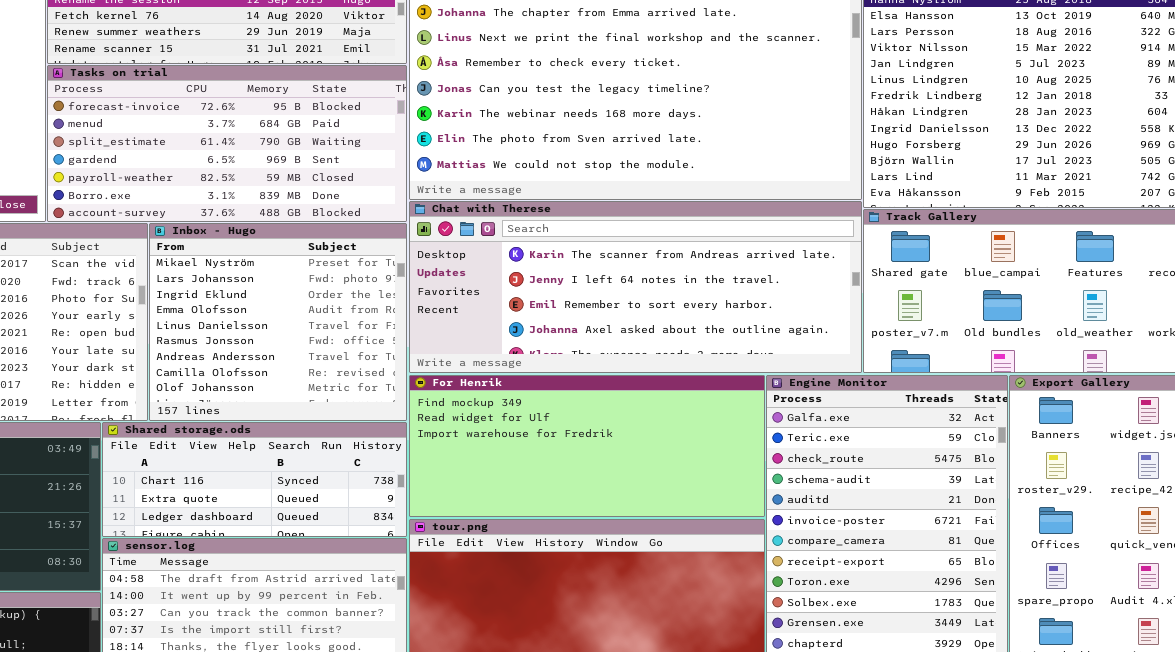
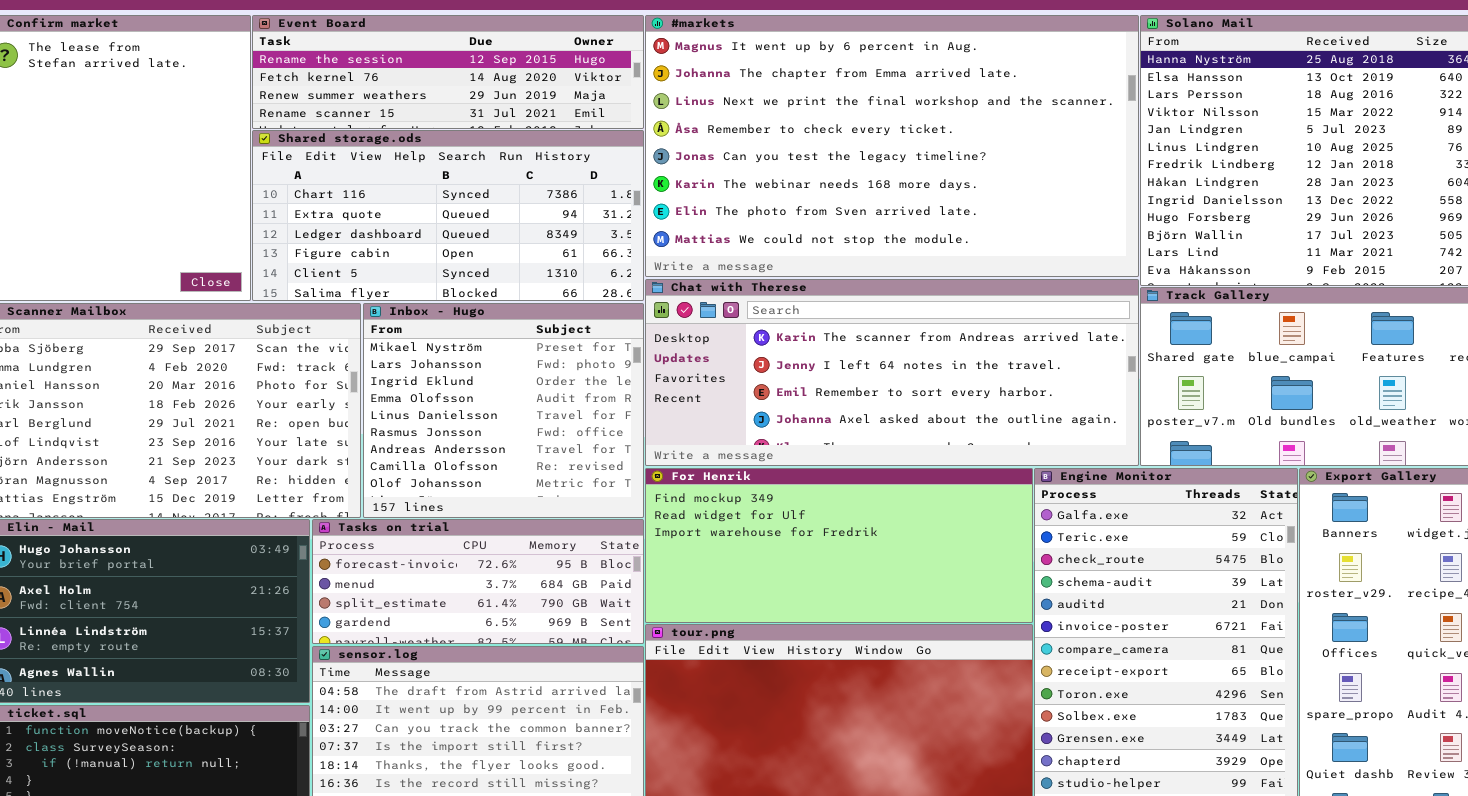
Tasks on trial: [47,65,407,222] -> [312,519,644,644], moved, resized
Shared storage.ods: [102,422,407,537] -> [252,130,644,301], moved, resized

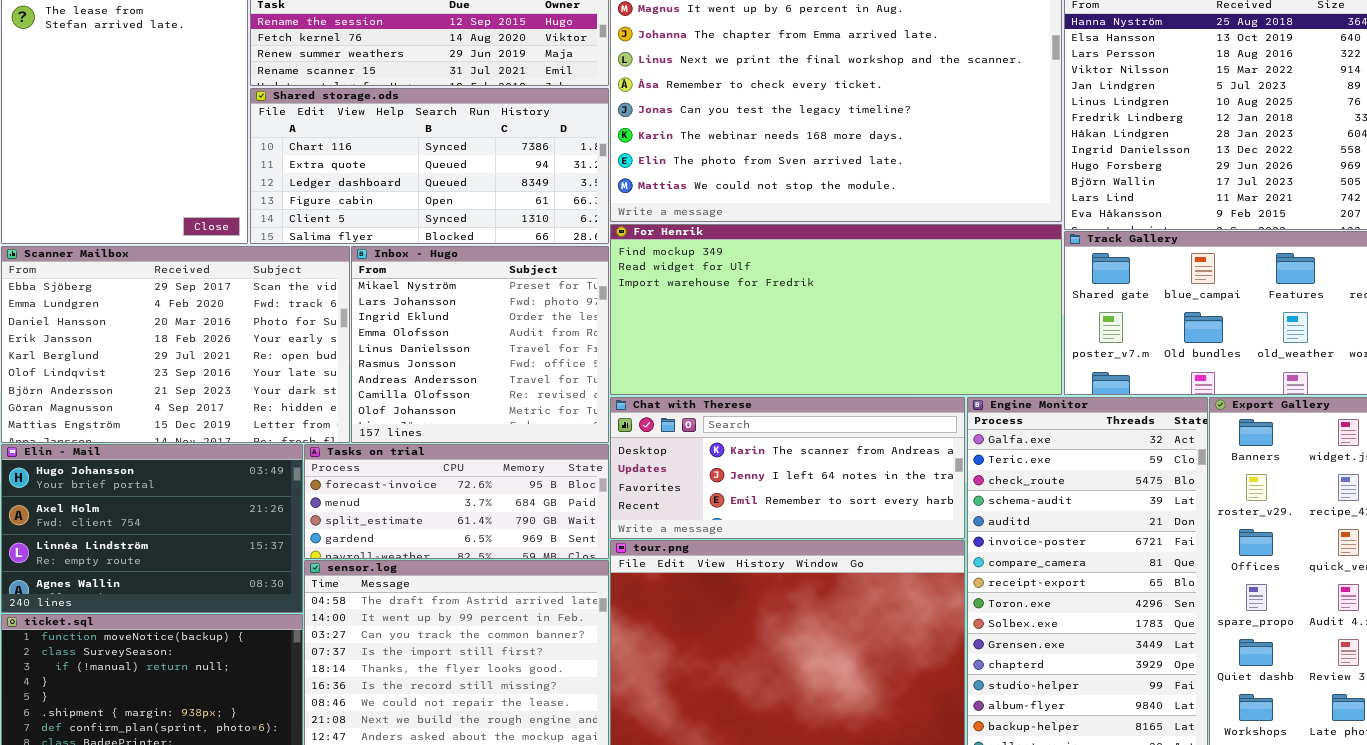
Chat with Therese: [645,279,1139,466] -> [610,397,965,539], moved, resized
For Henrik: [645,468,1033,623] -> [610,224,1062,395], moved, resized

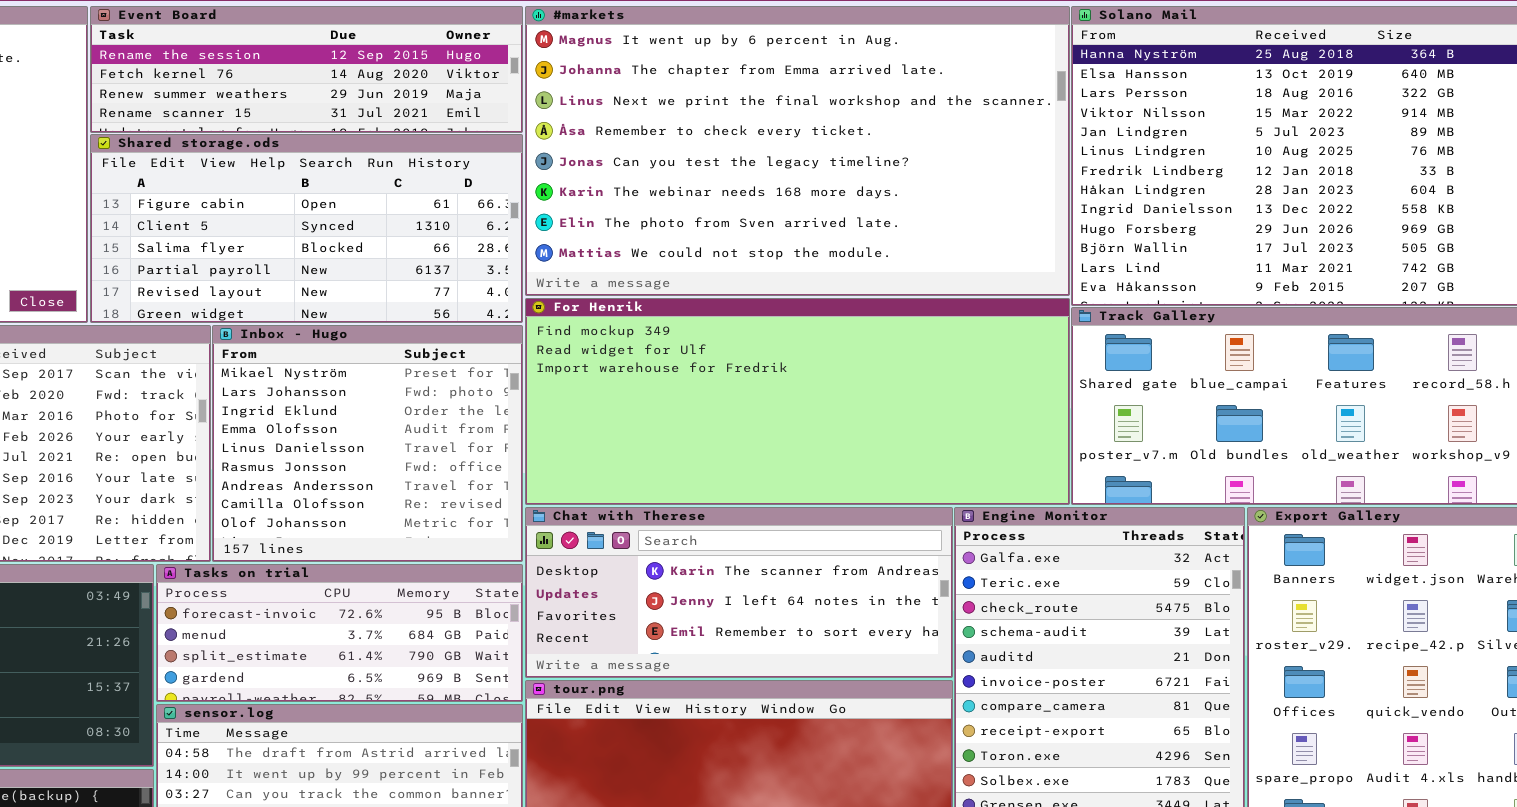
Shared storage.ods: [250,88,609,244] -> [90,134,523,323], scrolled down 3 rows

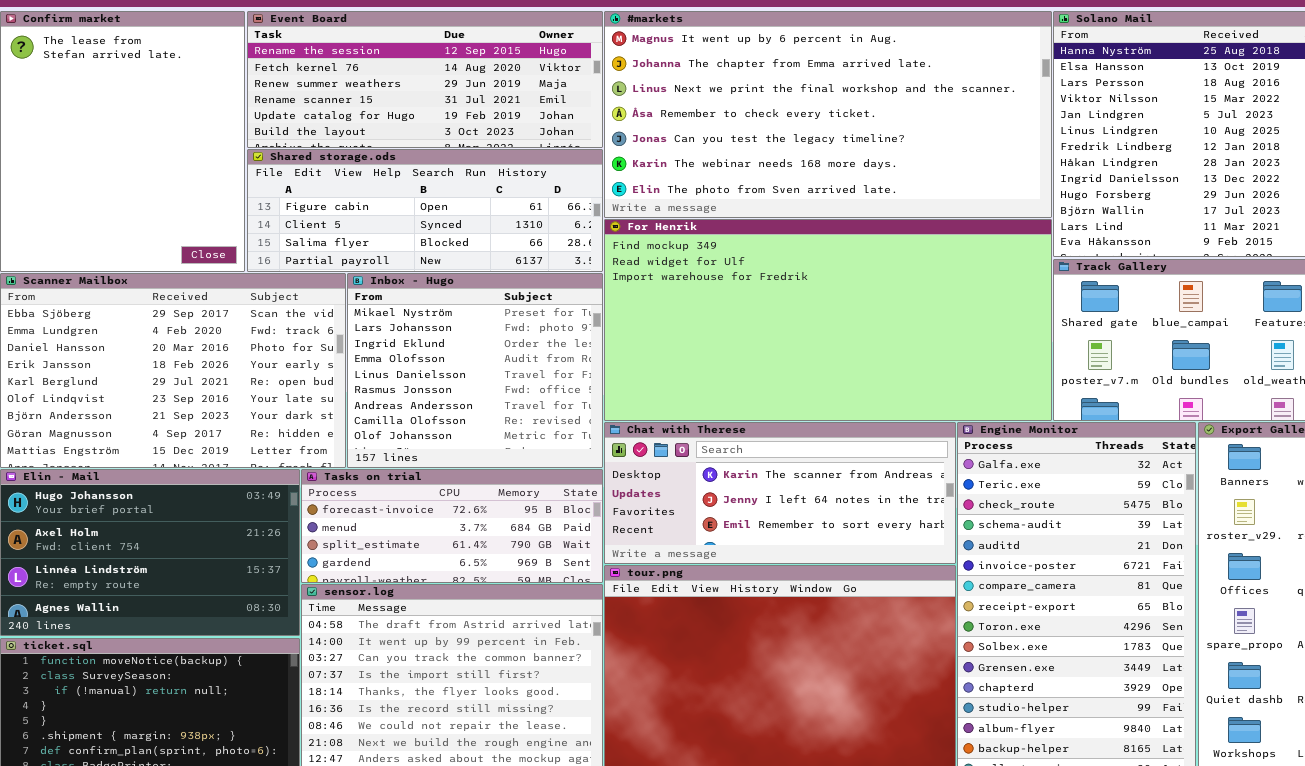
Event Board: [90,6,523,133] -> [247,11,603,148], resized
#markets: [525,6,1070,296] -> [604,11,1052,218], resized
Shared storage.ods: [90,134,523,323] -> [247,149,603,272], resized
For Henrik: [525,298,1070,505] -> [604,219,1052,421], resized

